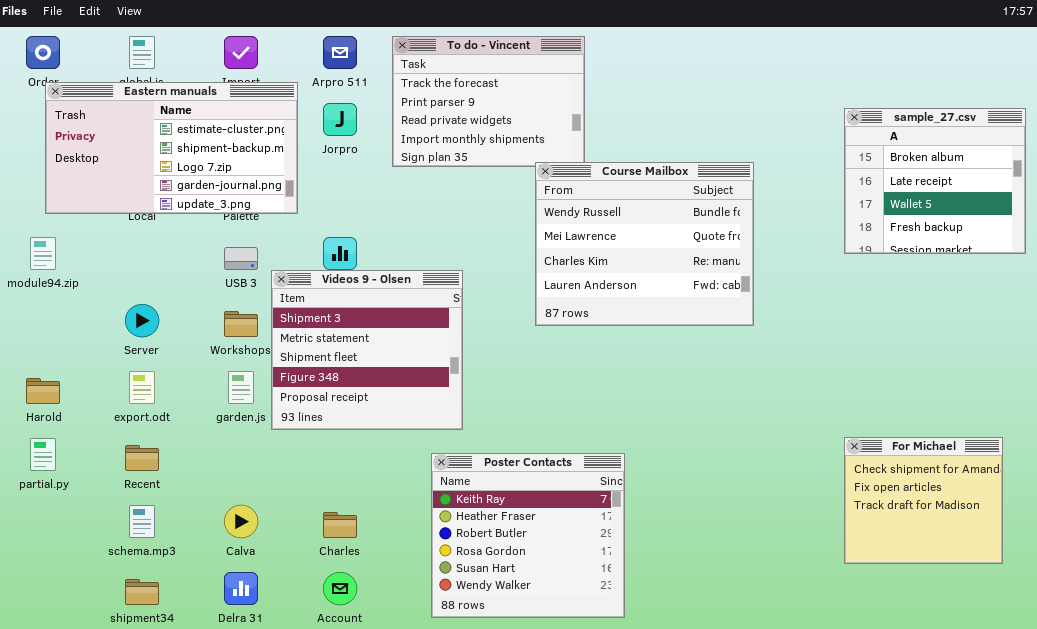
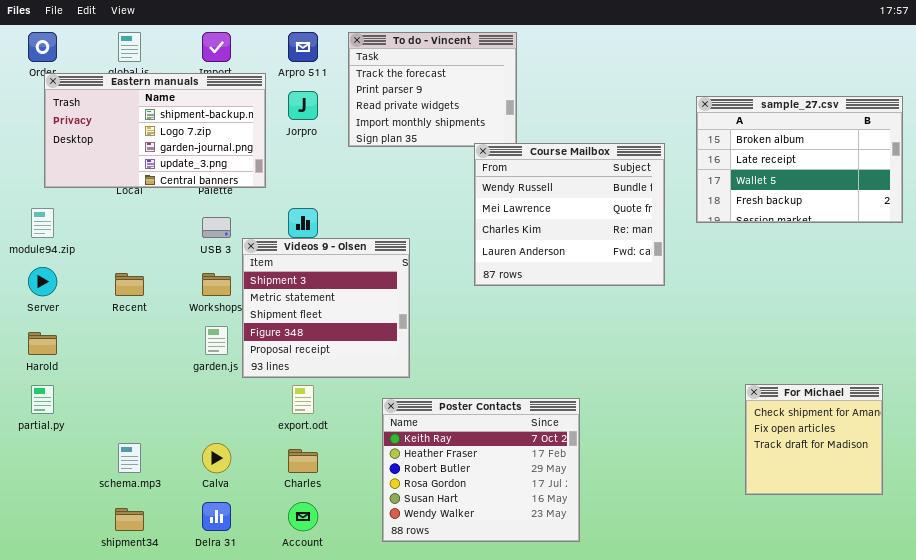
Eastern manuals: [45,82,298,214] -> [44,73,266,188], scrolled down 1 row
sample_27.csv: [844,108,1026,254] -> [696,96,903,223], resized
Server: [125,304,159,337] -> [28,267,57,296], moved
export.odt: [129,371,155,404] -> [292,385,314,414], moved
Recent: [125,445,159,471] -> [115,273,144,296], moved
Poster Contacts: [431,453,625,618] -> [382,398,580,542], resized

